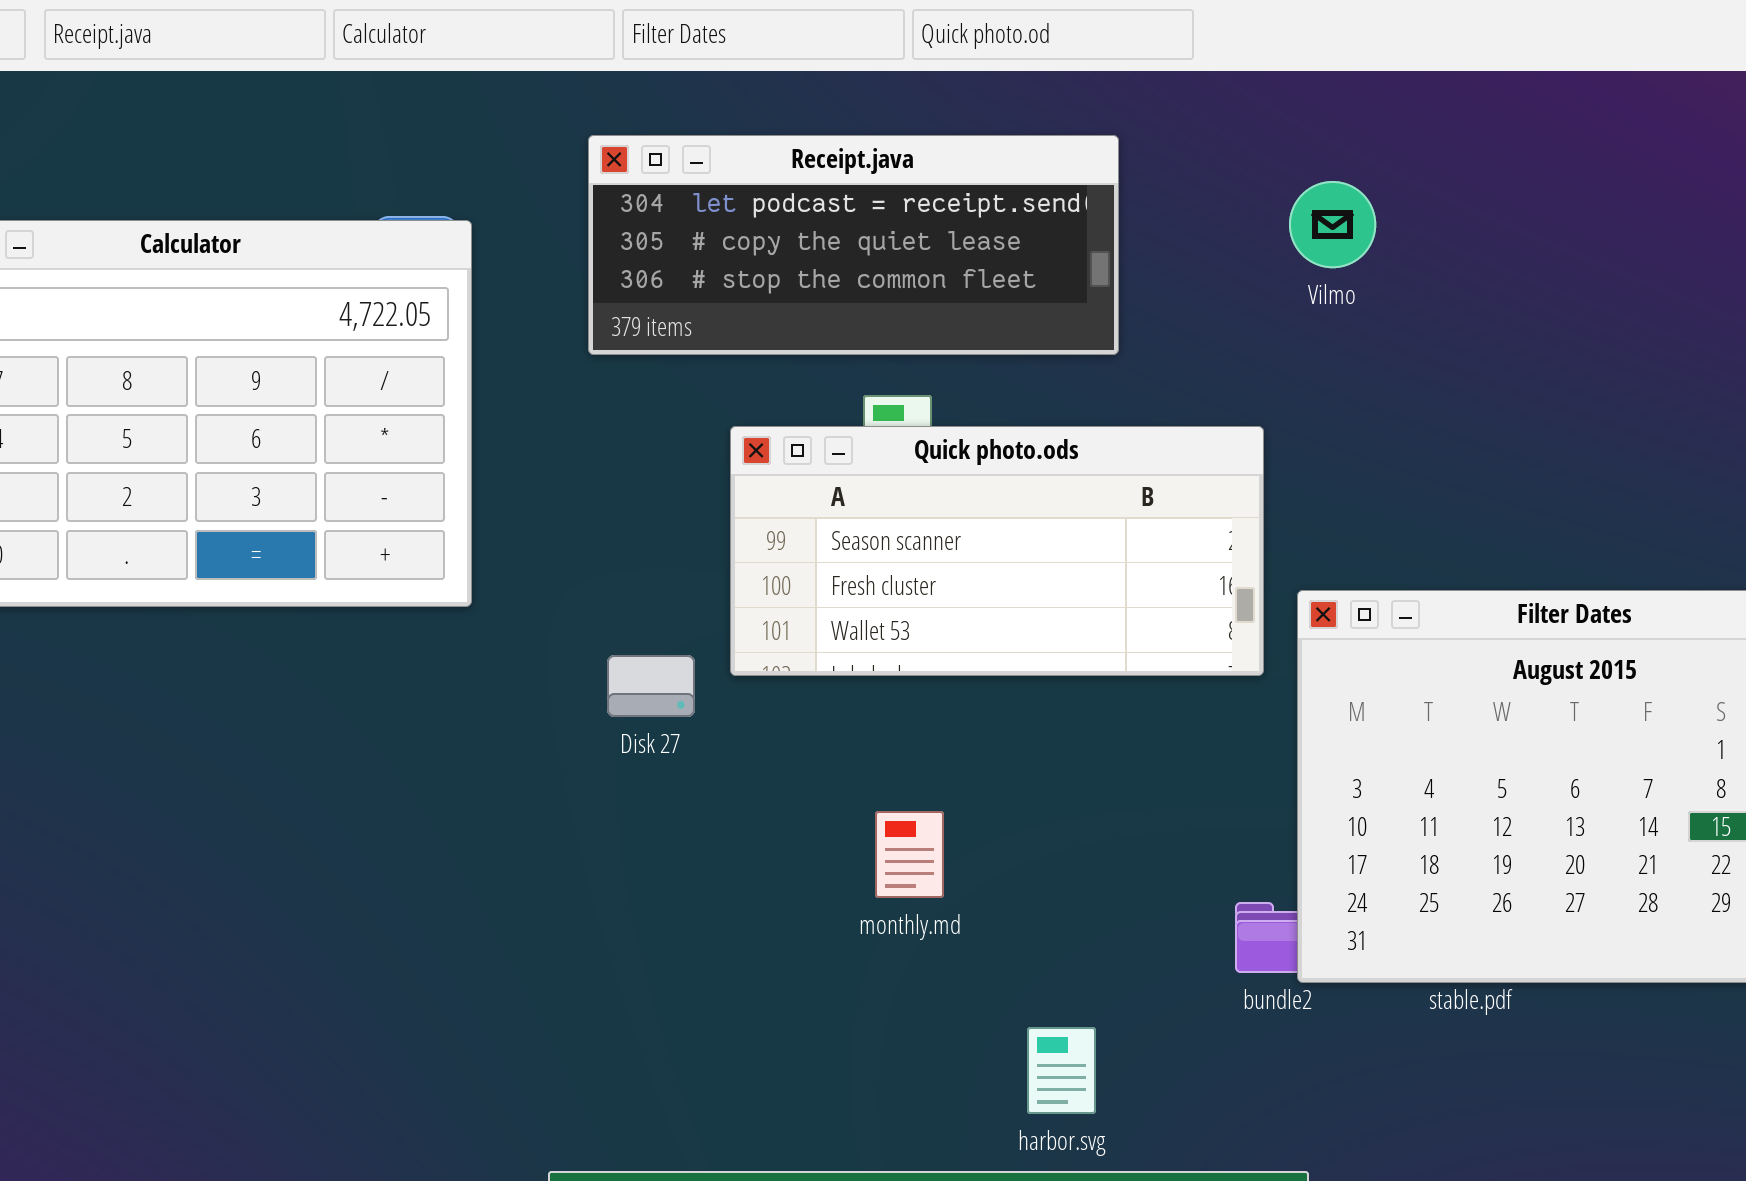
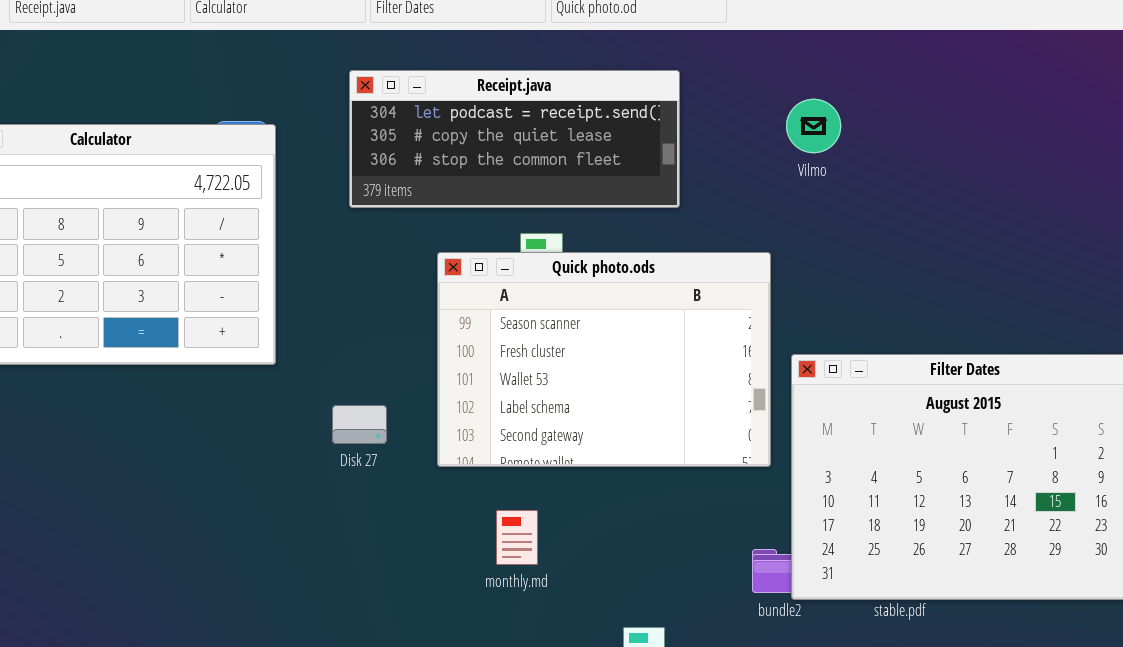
Quick photo.ods: [730,426,1264,676] -> [437,252,771,467], resized
Disk 27: [607,655,695,717] -> [332,405,387,444], moved
monthly.md: [875,811,944,898] -> [496,510,538,565], moved

